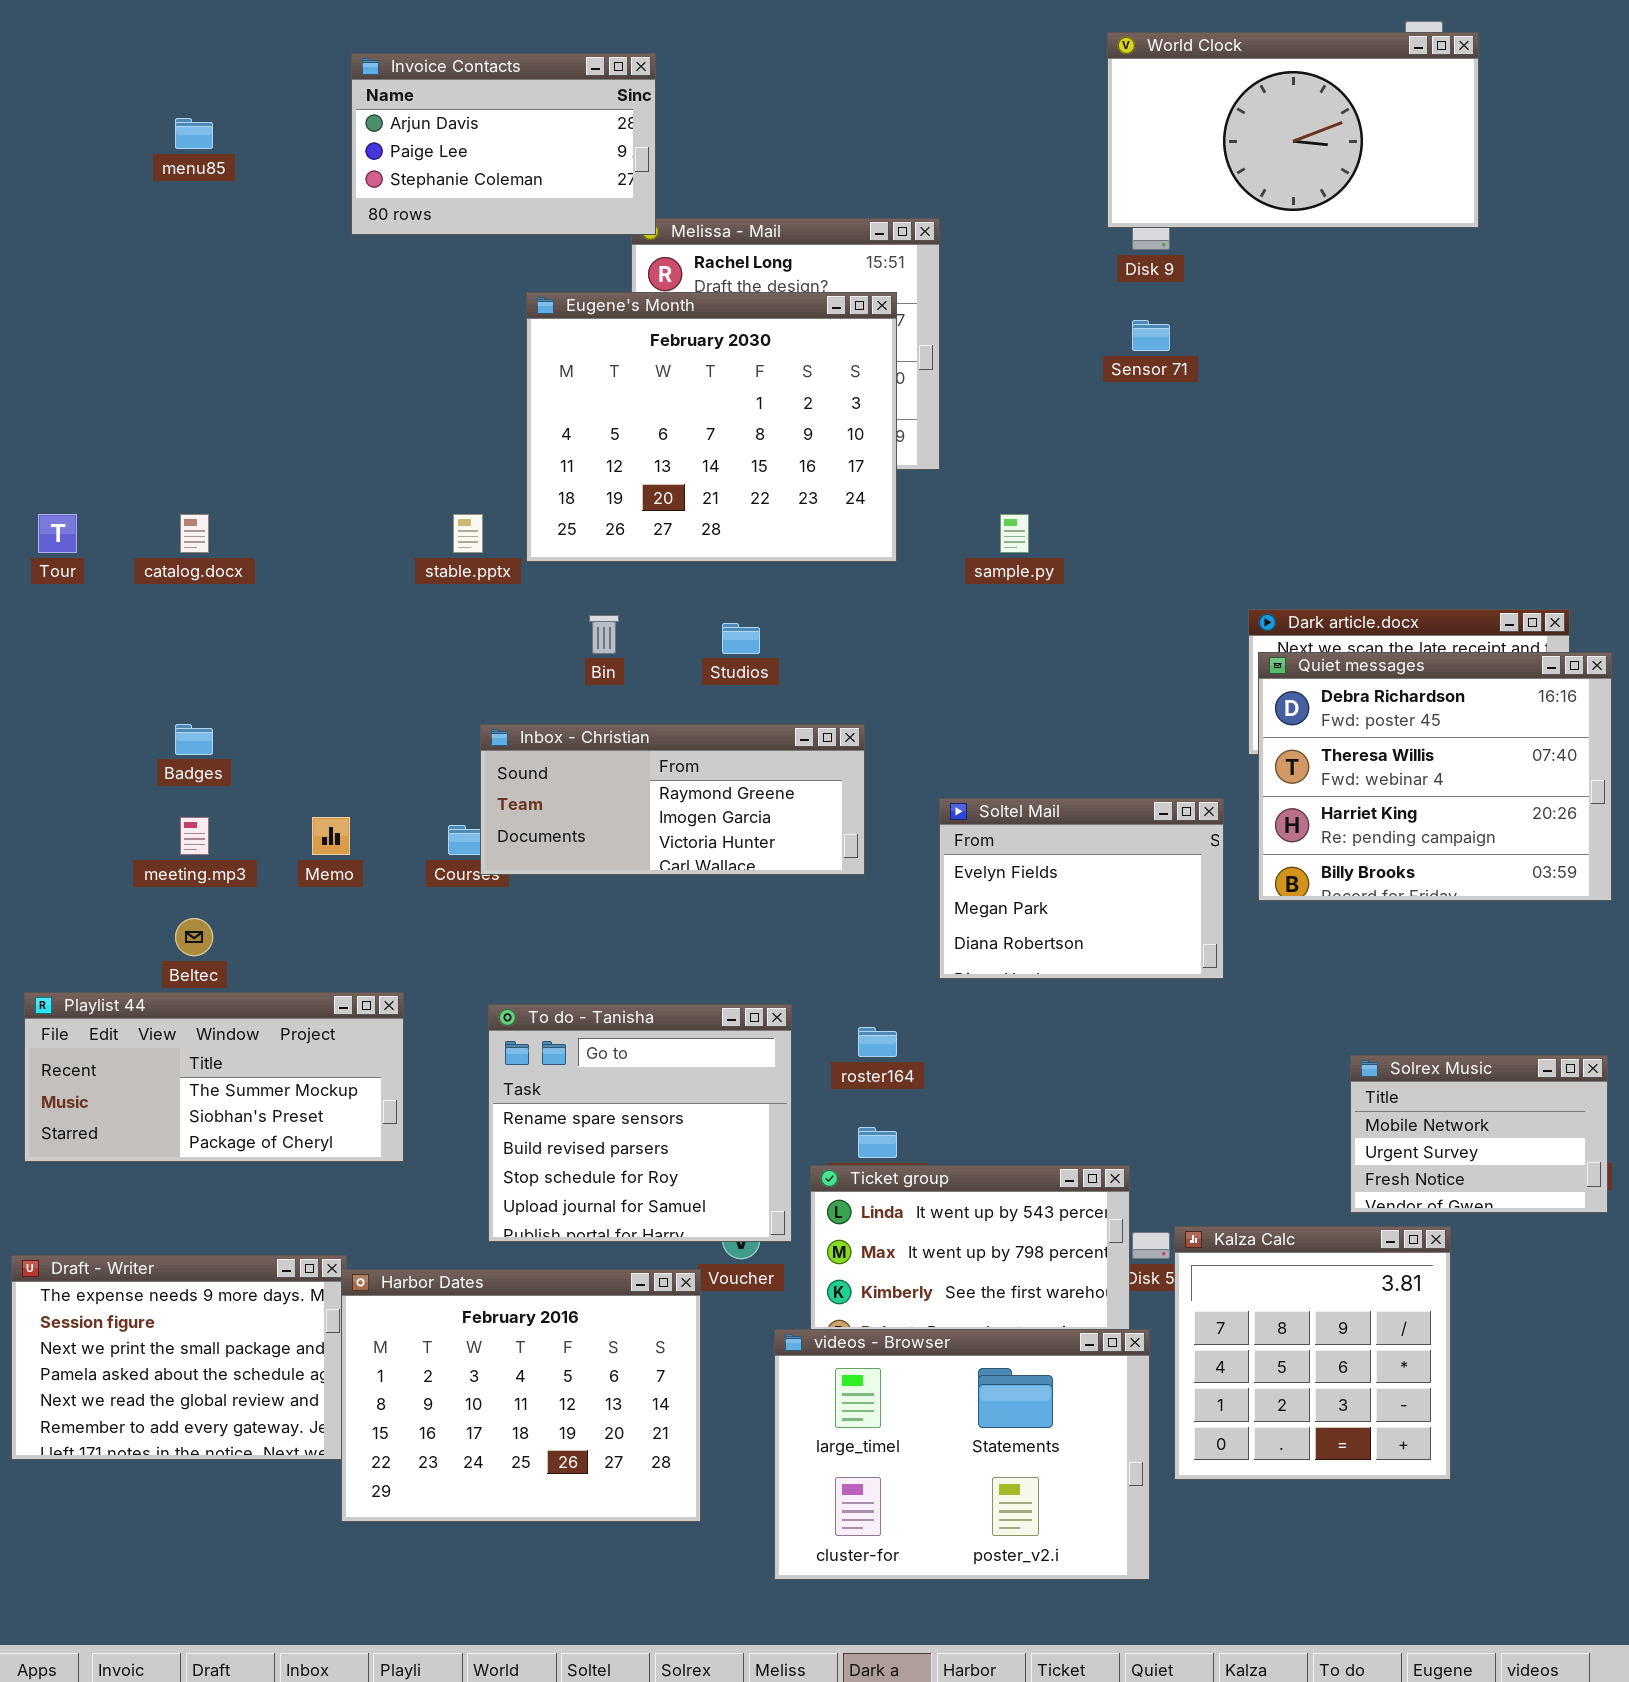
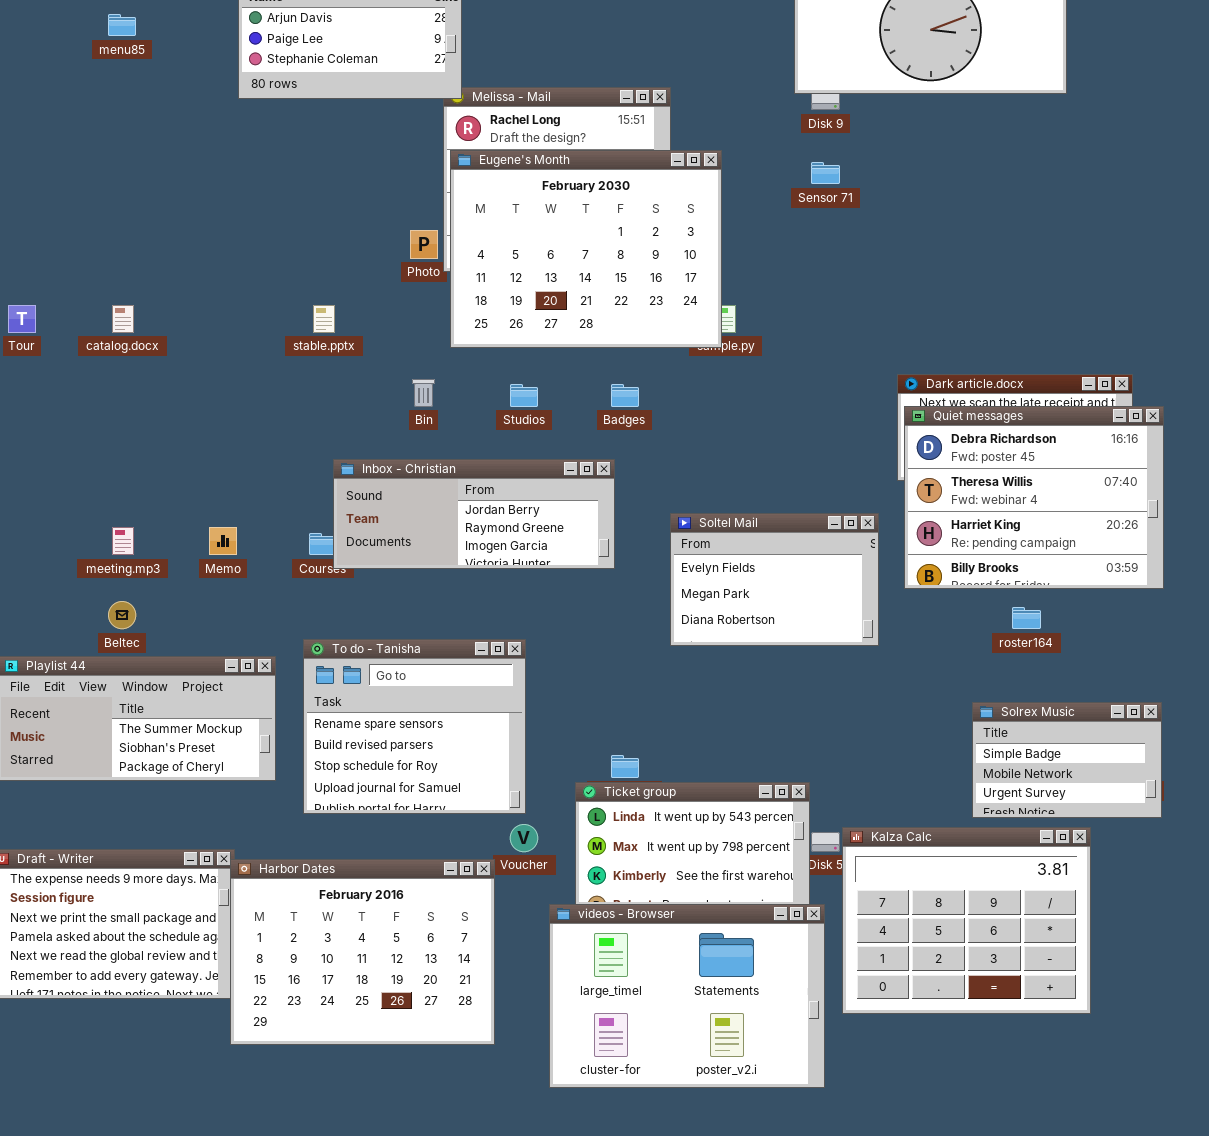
Eugene's Month: [526,292,897,562] -> [450,150,722,348], moved
Badges: [175,724,213,755] -> [611,384,639,407], moved
Inbox - Christian: [480,724,865,875] -> [333,459,615,569], scrolled up 1 row
To do - Tanisha: [488,1004,792,1242] -> [303,639,526,814], moved
roster164: [858,1027,897,1057] -> [1012,607,1041,629], moved
Solrex Music: [1350,1055,1608,1213] -> [972,702,1162,818], scrolled up 1 row
Kalza Calc: [1174,1226,1451,1480] -> [842,827,1091,1014], resized

